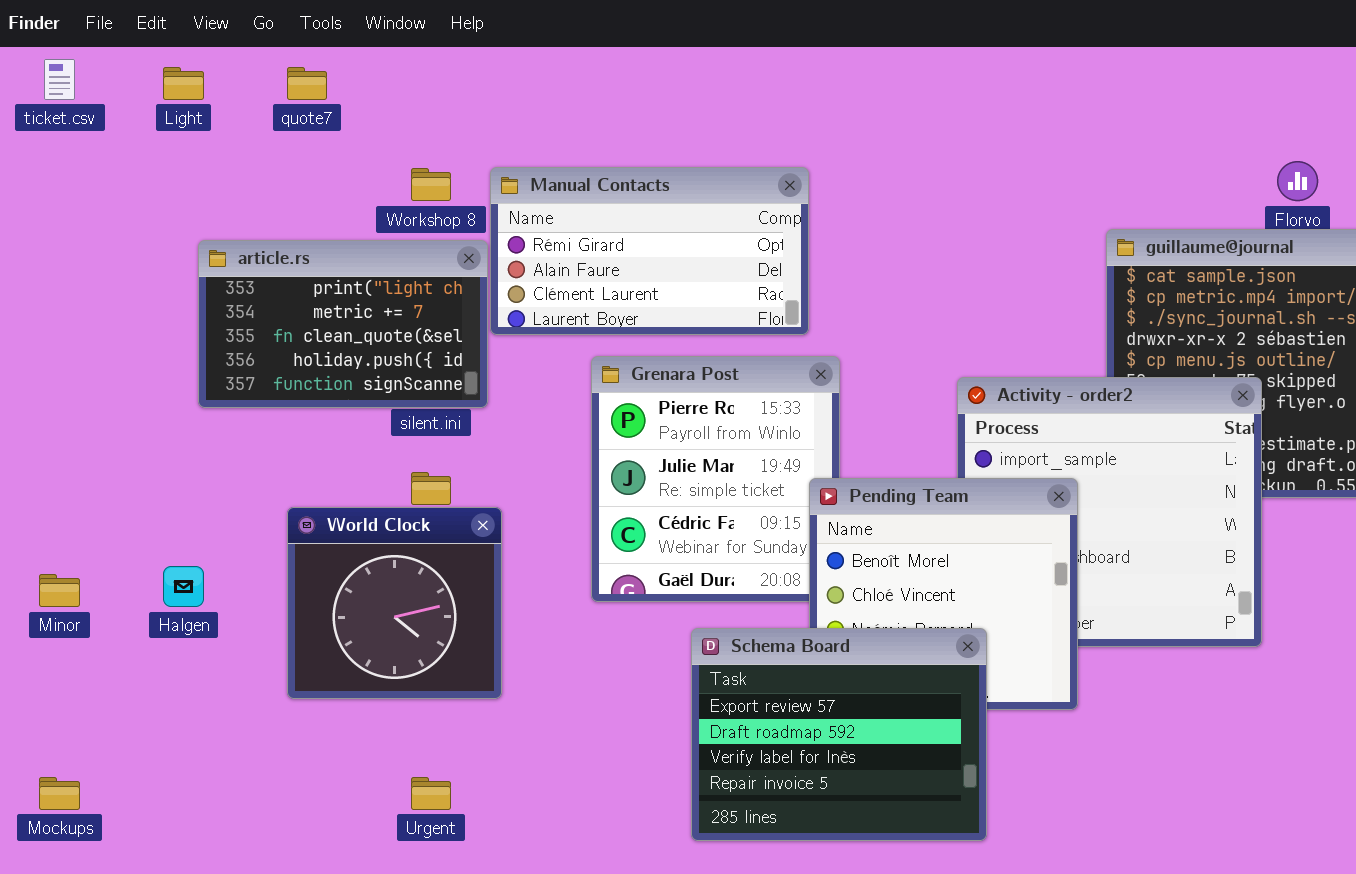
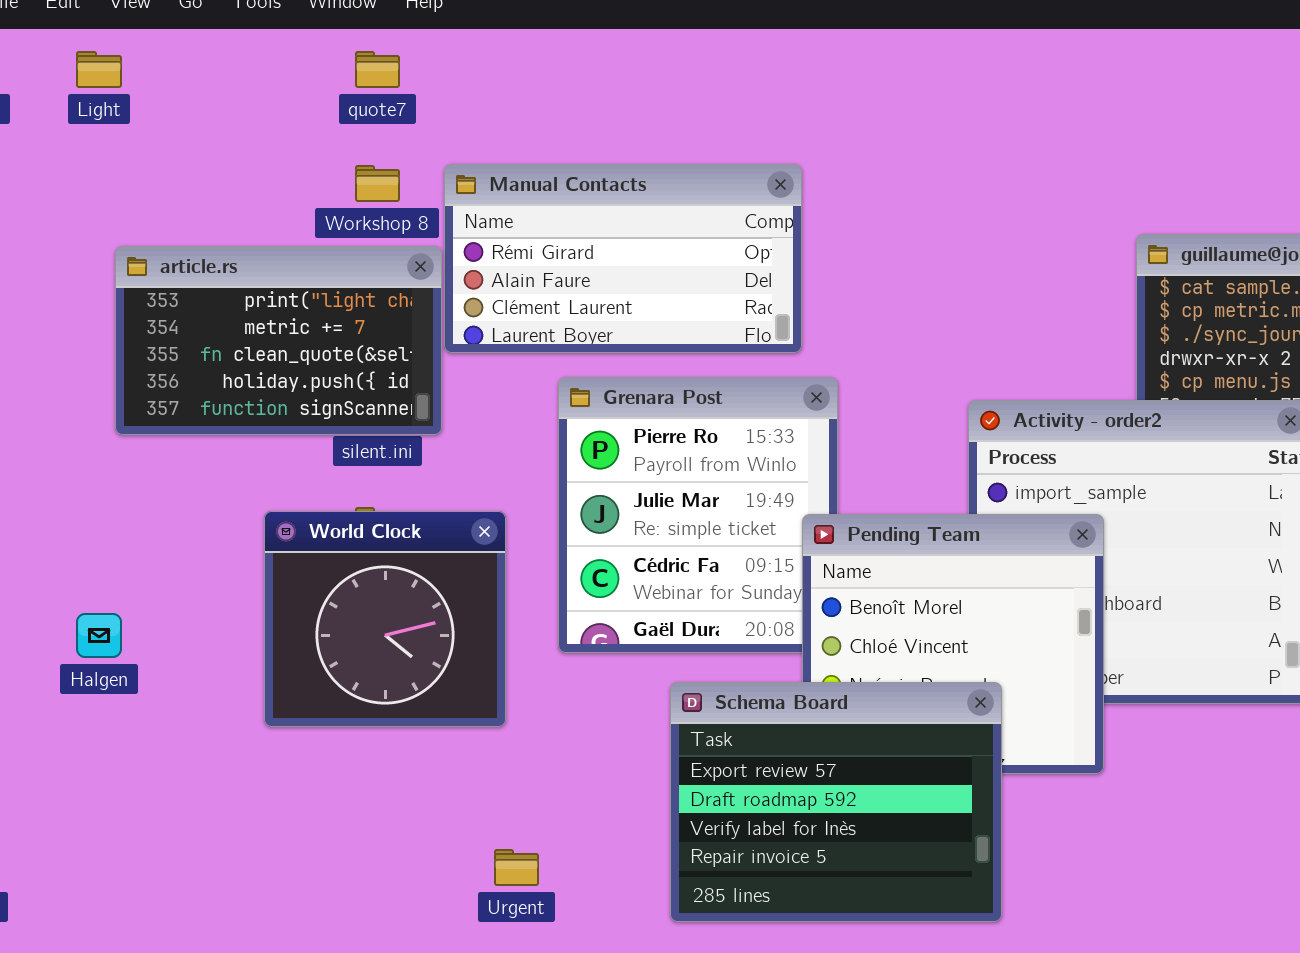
quote7: [287,67,327,100] -> [355,51,400,88], moved
World Clock: [287,507,502,699] -> [264,511,506,727], moved
Urgent: [411,777,451,810] -> [494,849,539,886], moved

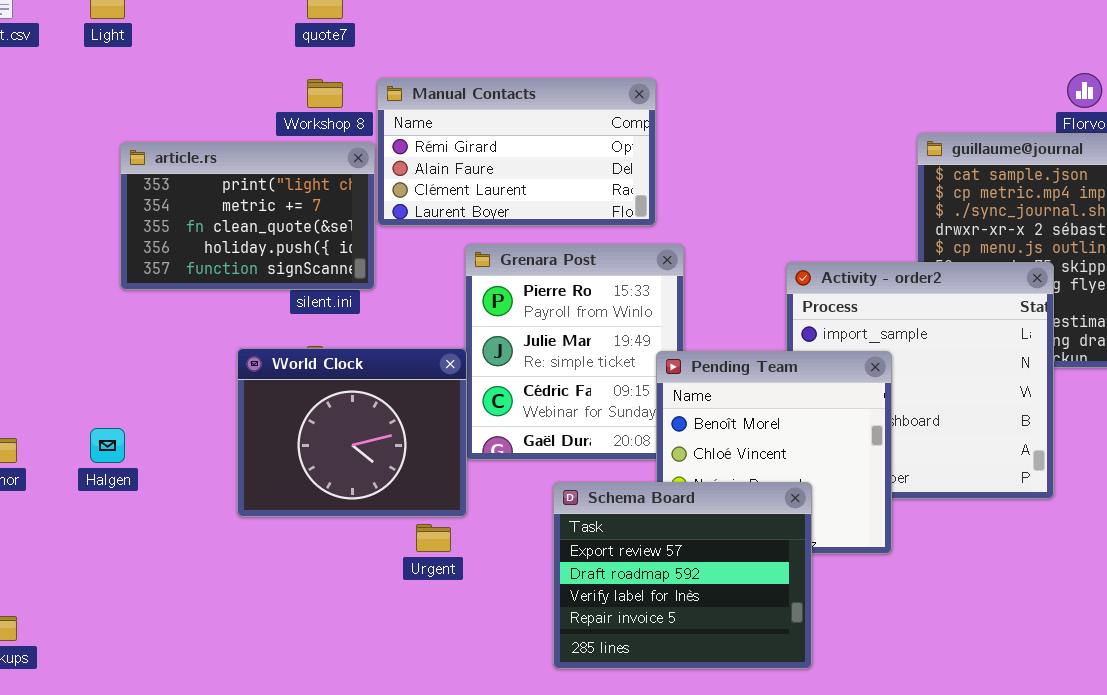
World Clock: [264,511,506,727] -> [237,348,467,517], resized
Urgent: [494,849,539,886] -> [416,524,451,552], moved

